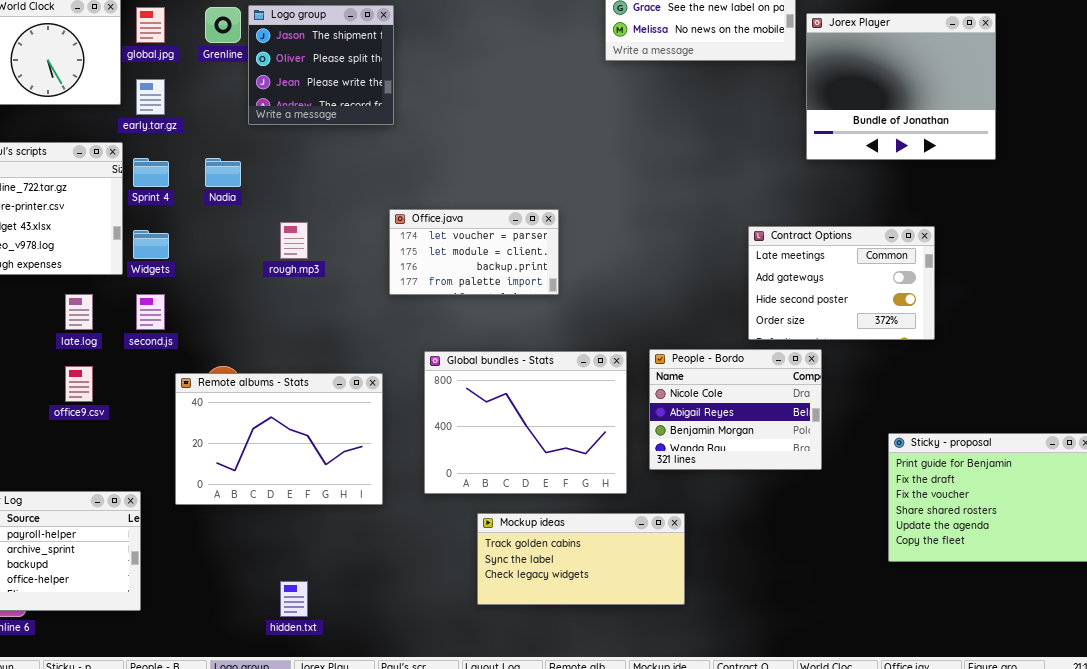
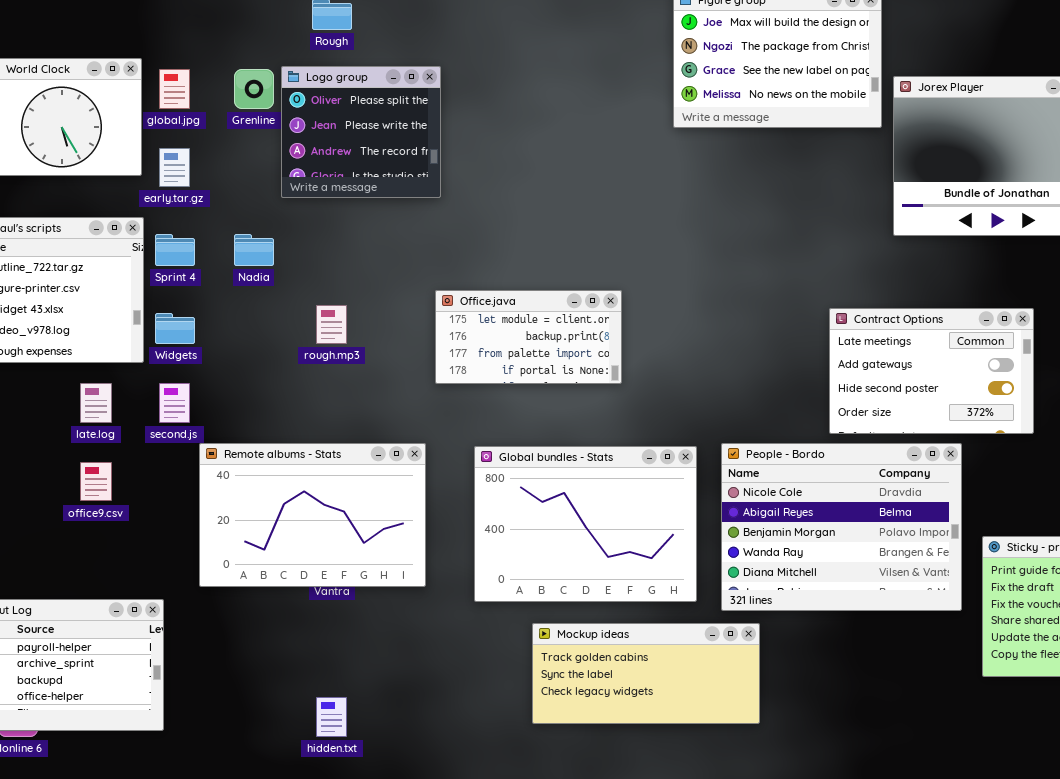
Logo group: [248,5,394,125] -> [281,66,441,198], scrolled down 1 row
Office.java: [389,209,559,295] -> [435,290,622,384], scrolled down 1 row
People - Bordo: [649,349,822,470] -> [721,443,962,611], resized
Remote albums - Stats: [175,373,383,505] -> [199,443,426,587], moved

